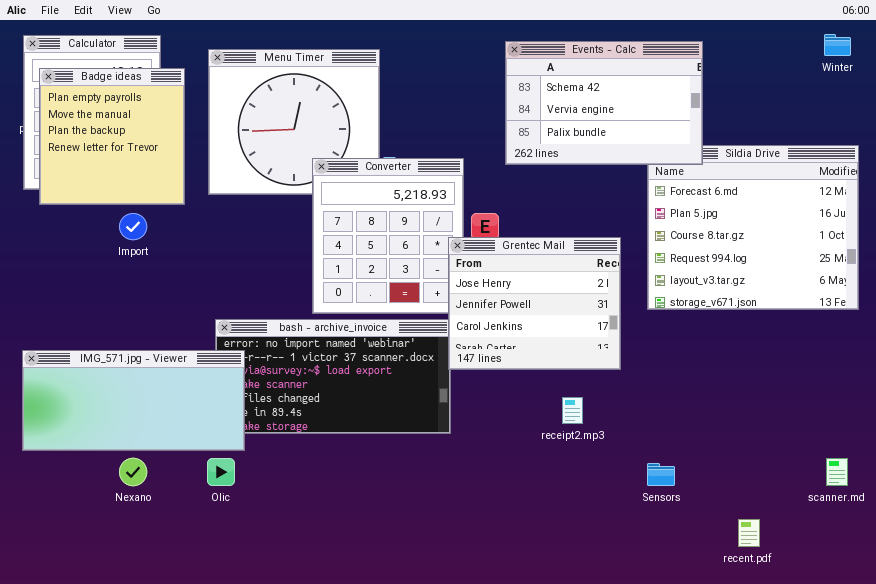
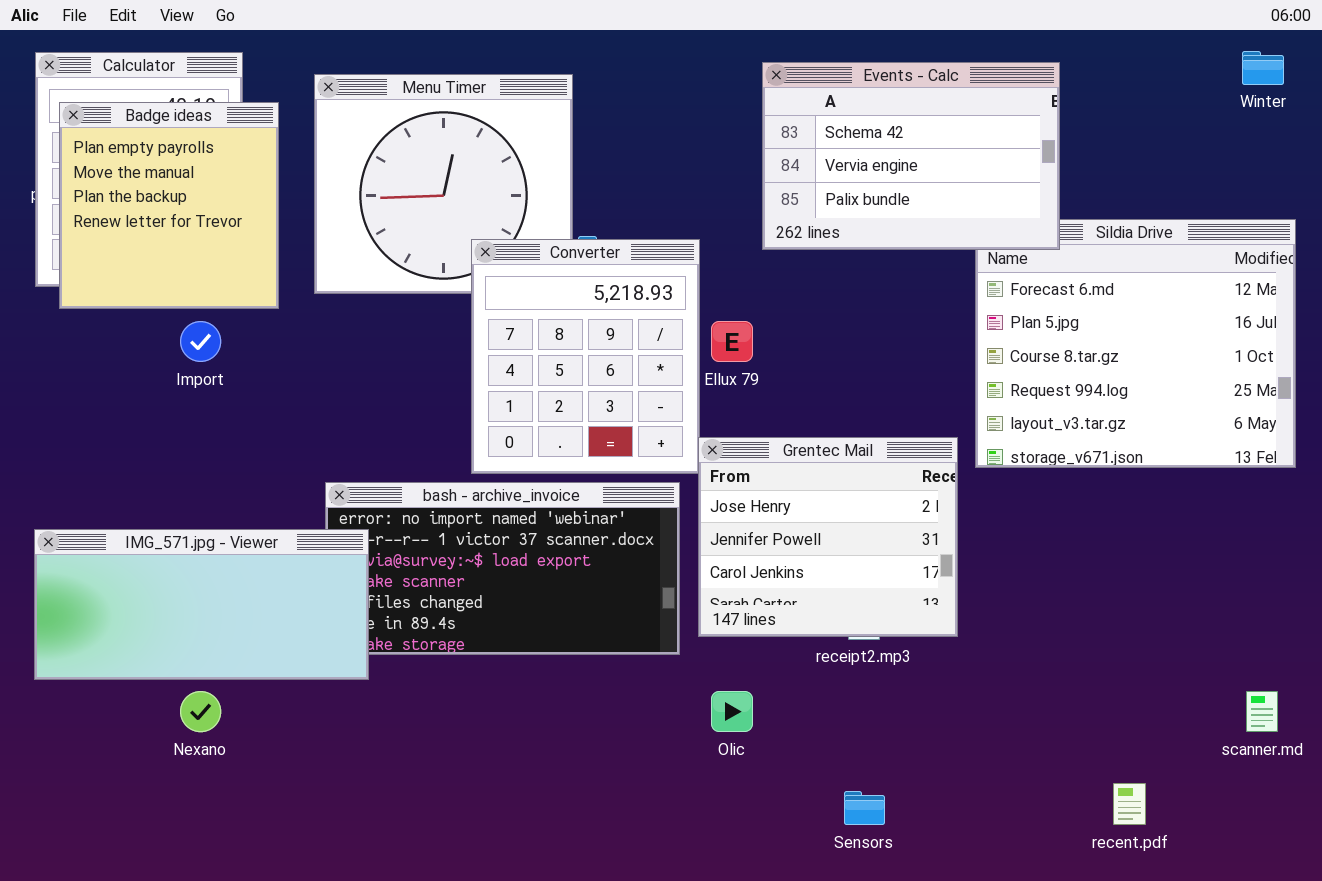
Grentec Mail: [448,237,621,370] -> [698,437,958,637], moved
Olic: [207,458,235,486] -> [711,691,753,732], moved
Sensors: [647,463,675,486] -> [844,791,885,825], moved

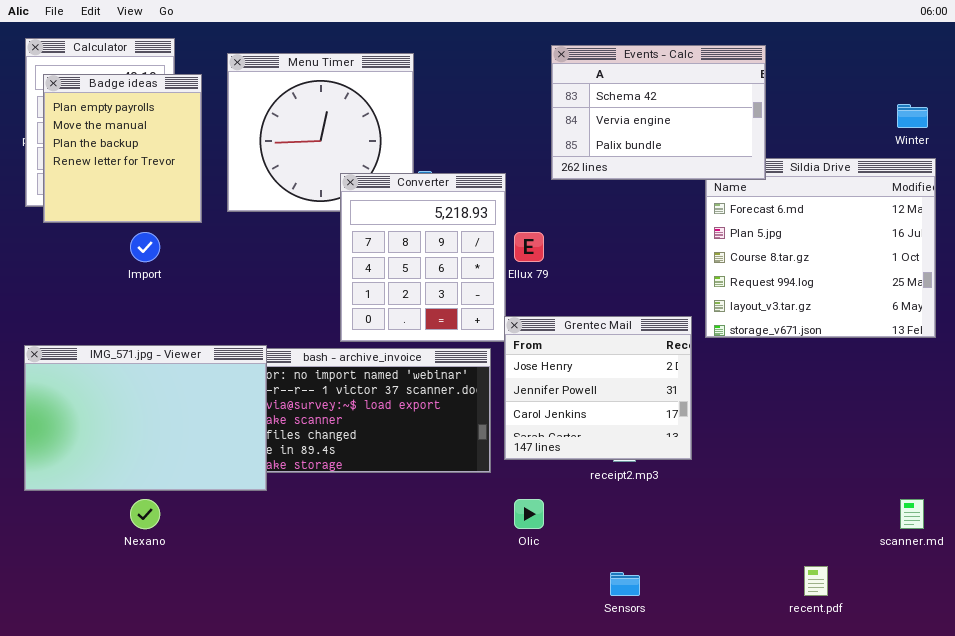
Winter: [1242,51,1284,85] -> [897,104,928,128], moved
IMG_571.jpg - Viewer: [34,529,369,680] -> [24,345,267,491], resized

